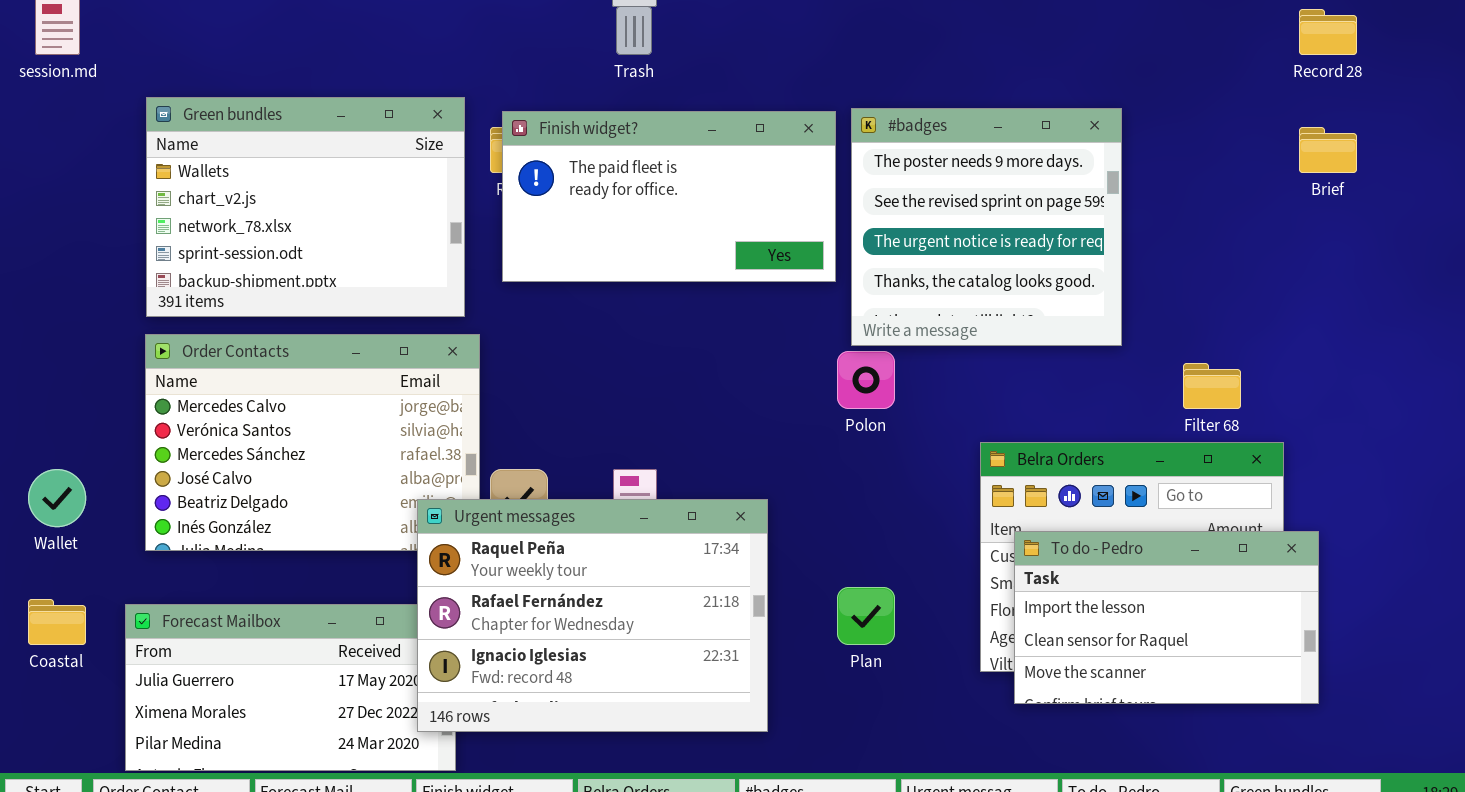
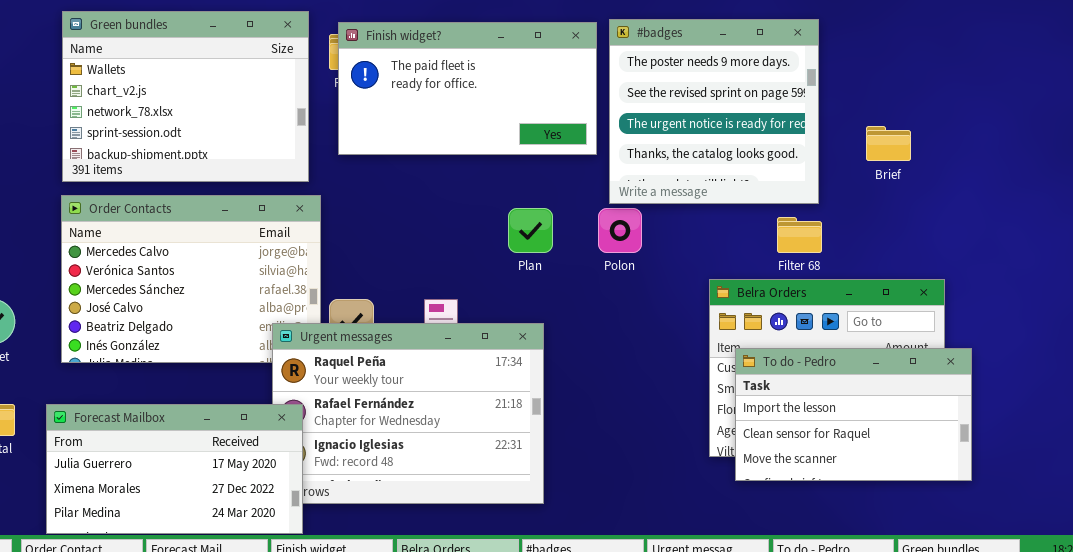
Brief: [1299,127,1357,173] -> [866,126,911,161], moved
Filter 68: [1183,363,1241,409] -> [777,217,822,253], moved
Plan: [837,587,895,645] -> [508,208,553,253], moved
Forecast Mailbox: [125,604,456,771] -> [46,404,303,534], raised

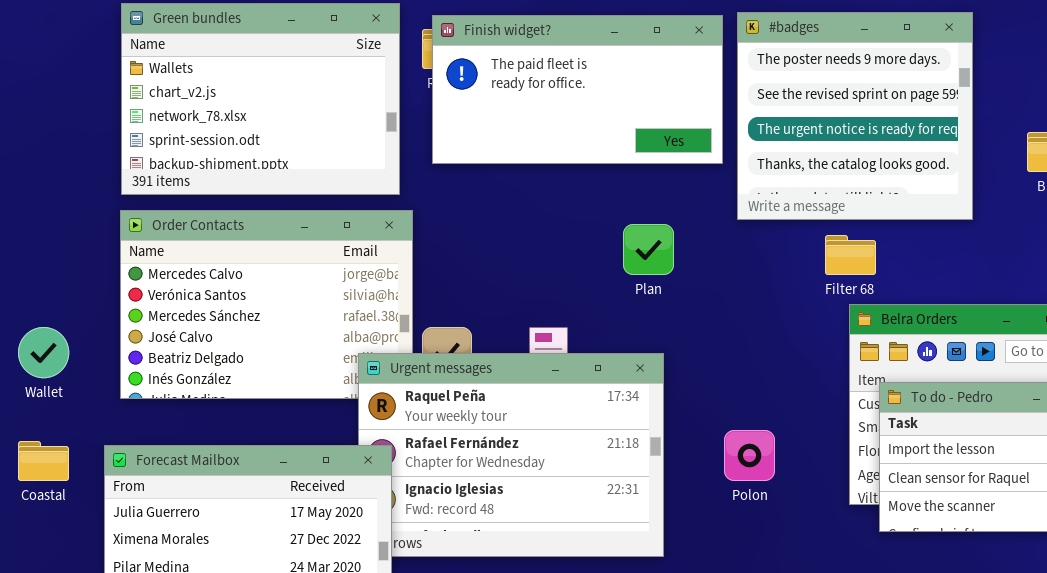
Polon: [598,208,642,253] -> [724,430,775,481], moved
Filter 68: [777,217,822,253] -> [825,235,876,275], moved

